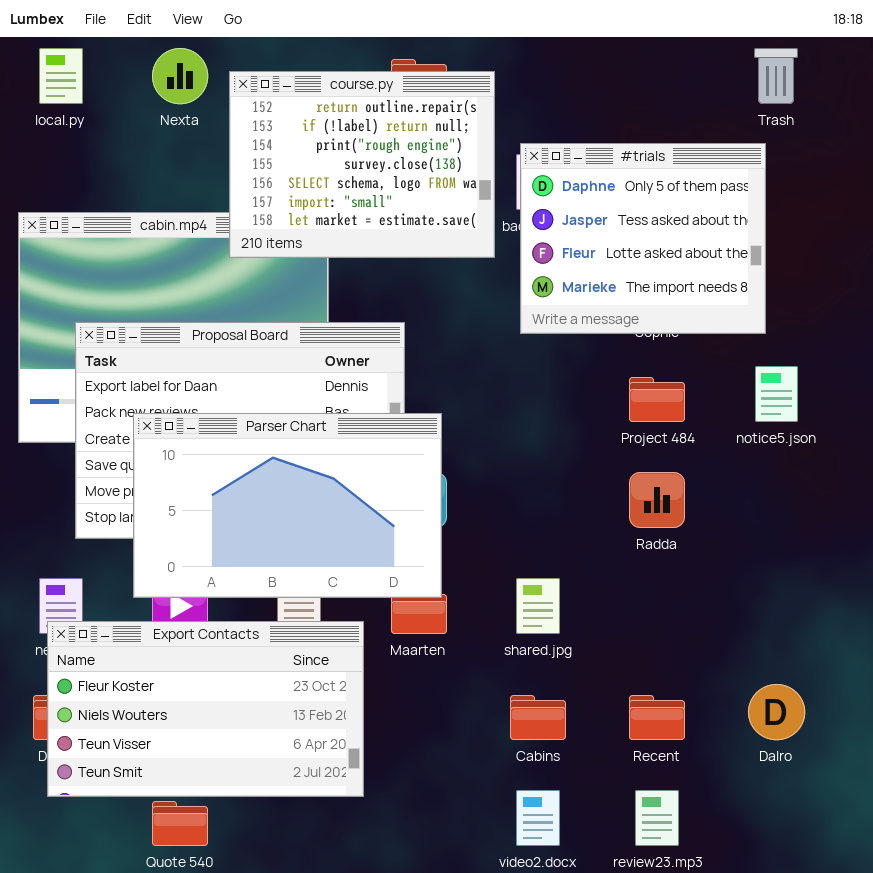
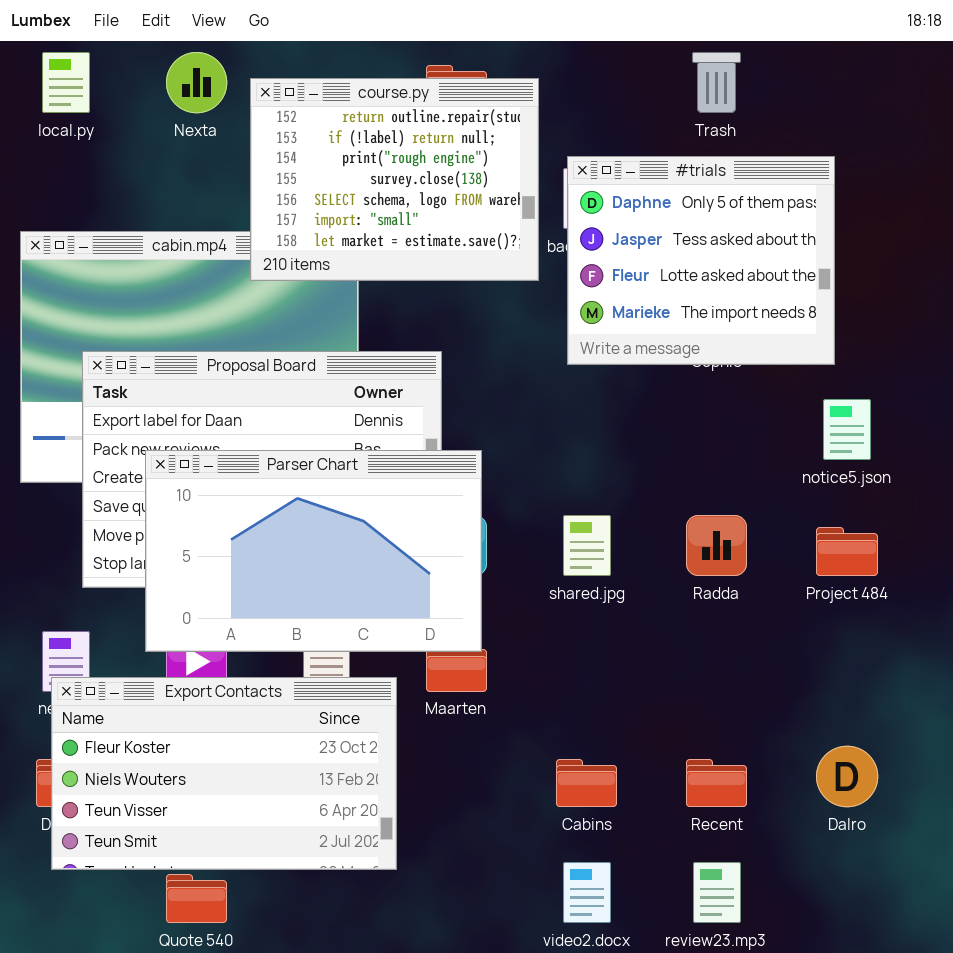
Trash: [754,48,798,104] -> [692,52,741,113], moved
Project 484: [629,377,685,422] -> [816,527,878,576], moved
shared.jpg: [516,578,560,634] -> [563,515,611,576], moved

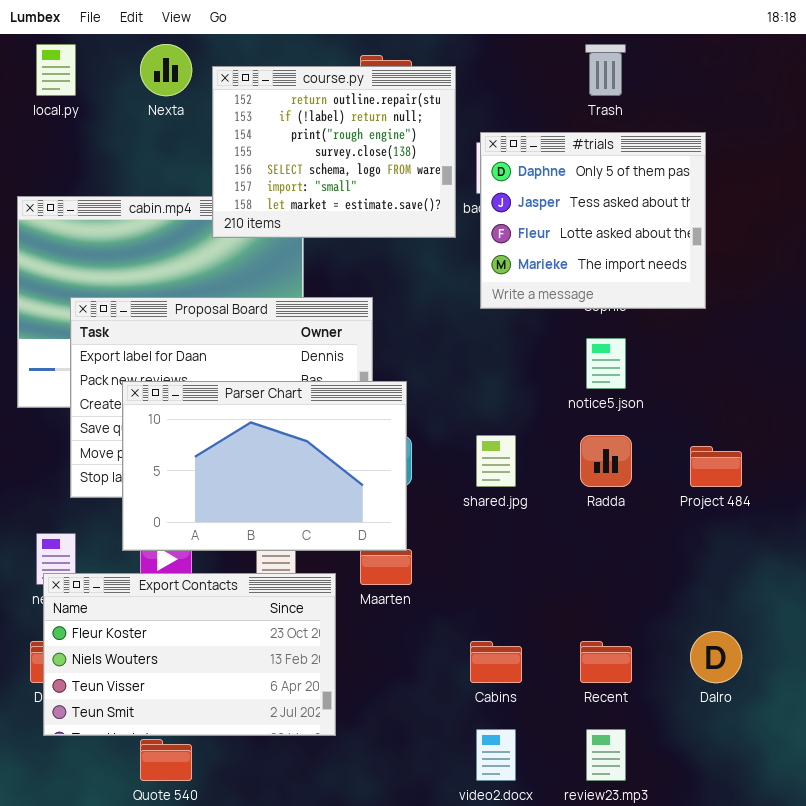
notice5.json: [823,399,871,460] -> [586,338,626,389], moved

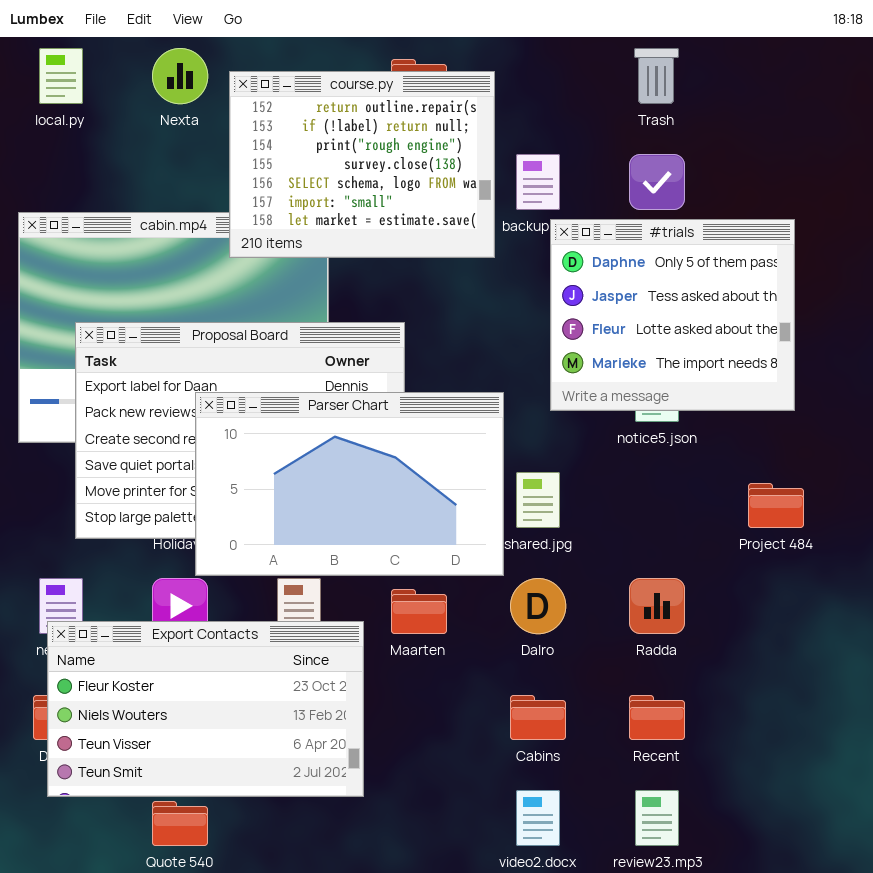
#trials: [480,132,706,309] -> [550,219,795,411], moved
Parser Chart: [122,381,407,551] -> [195,392,504,576], moved
Radda: [580,435,632,487] -> [629,578,685,634], moved
Dalro: [690,631,742,683] -> [510,578,566,634], moved

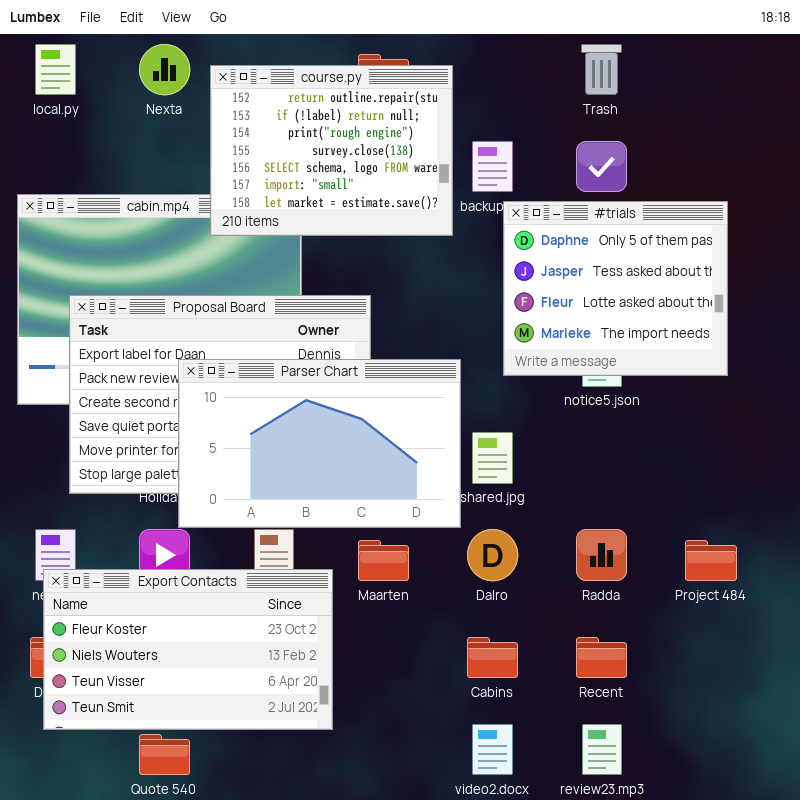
Project 484: [748,483,804,528] -> [685,540,737,581], moved

